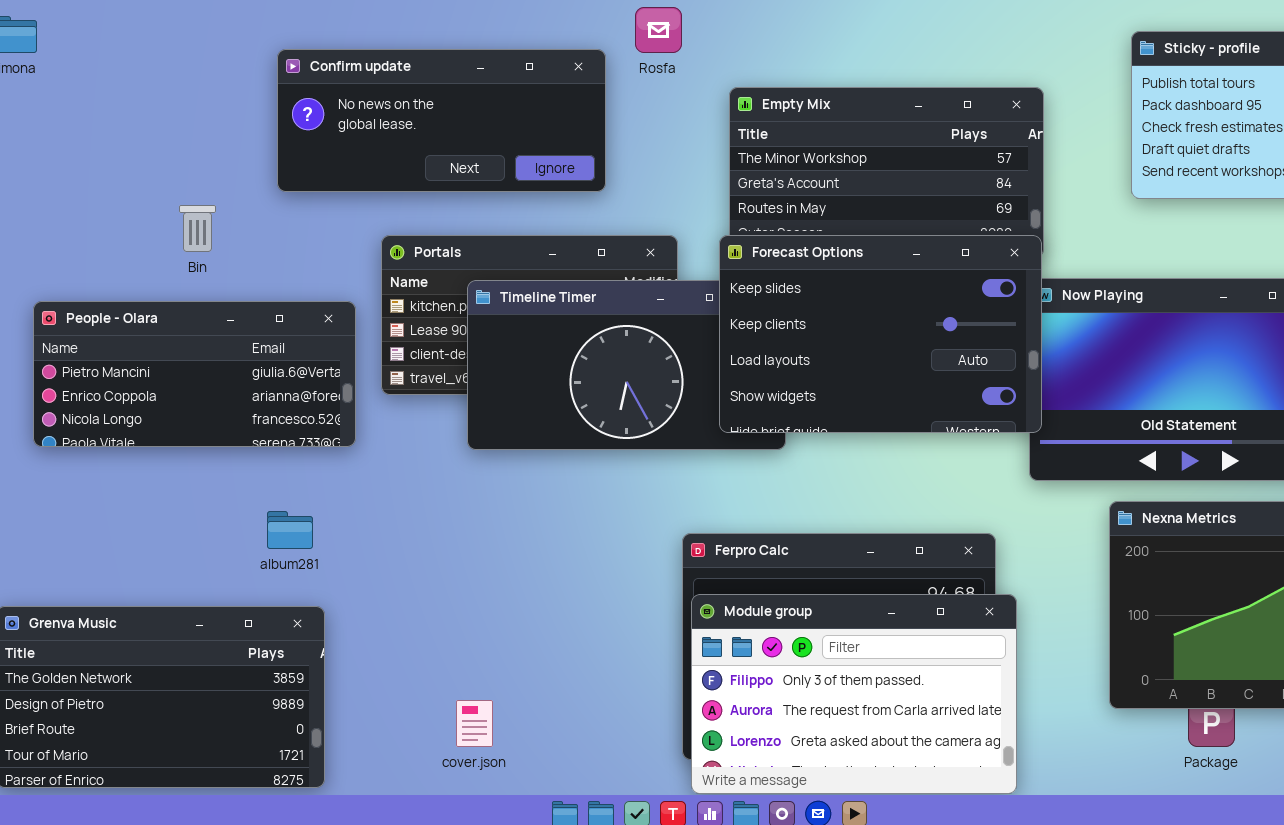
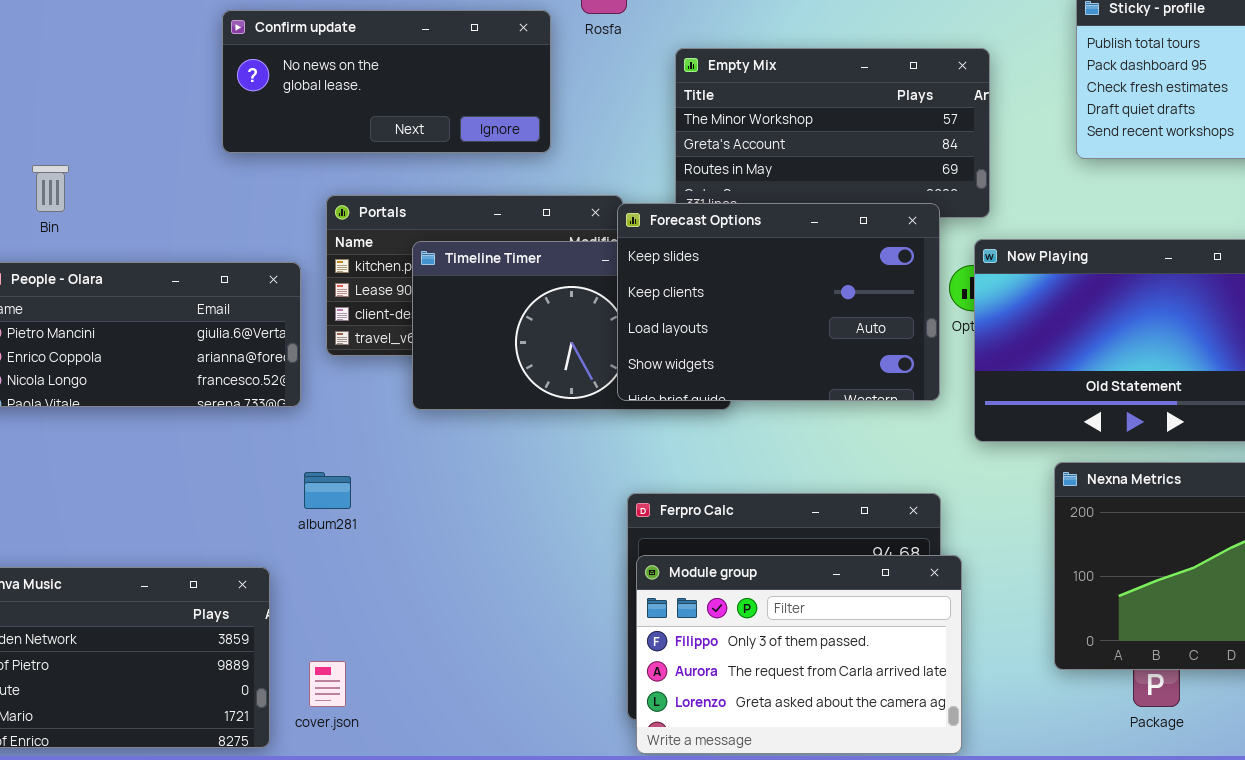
Bin: [179,205,216,252] -> [32,165,69,212], moved
Forecast Options: [719,235,1042,433] -> [617,203,940,401], moved
album281: [267,511,313,549] -> [304,472,351,509], moved
cover.json: [456,700,493,747] -> [309,661,346,707], moved

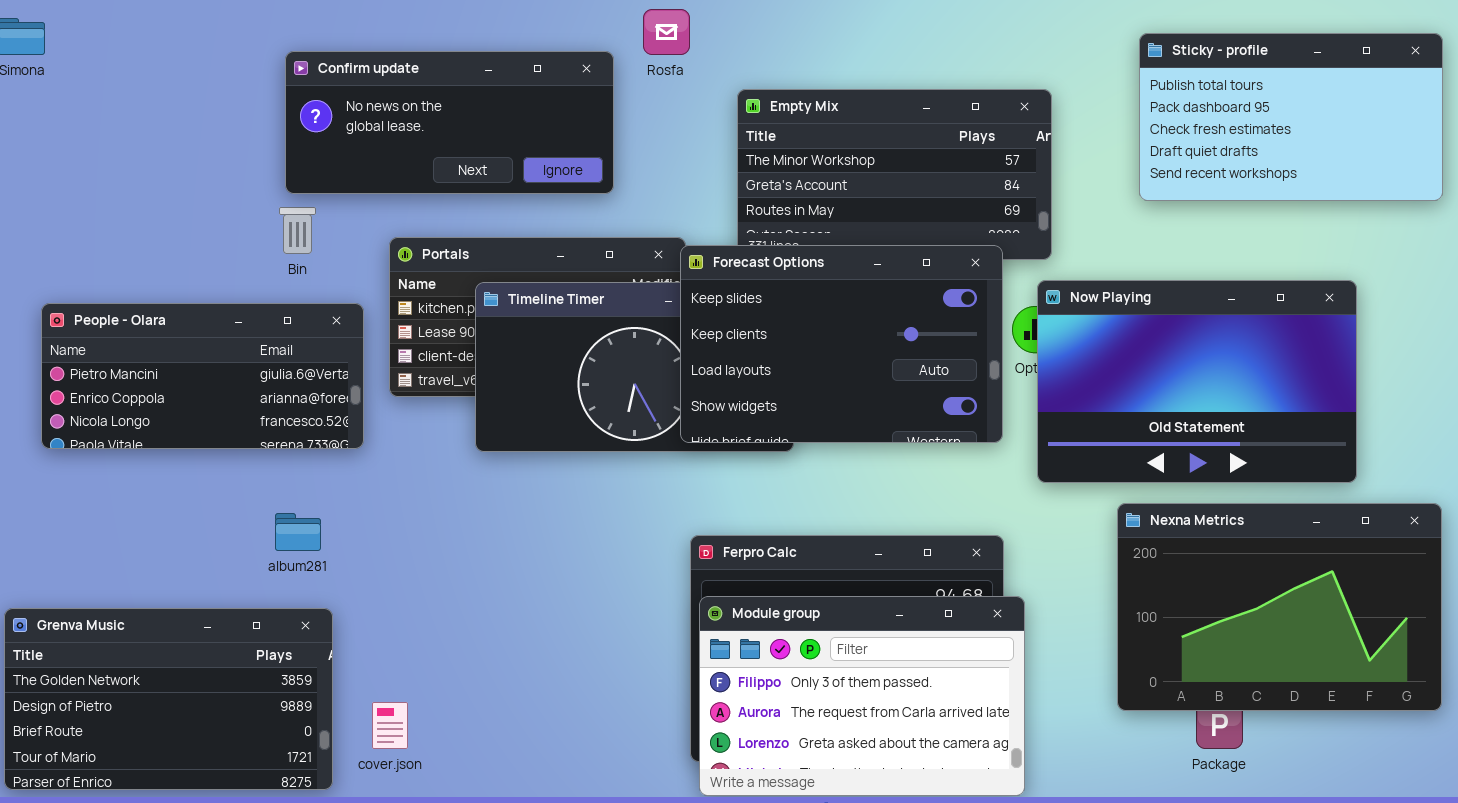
Bin: [32,165,69,212] -> [279,207,316,254], moved
album281: [304,472,351,509] -> [275,513,321,551], moved

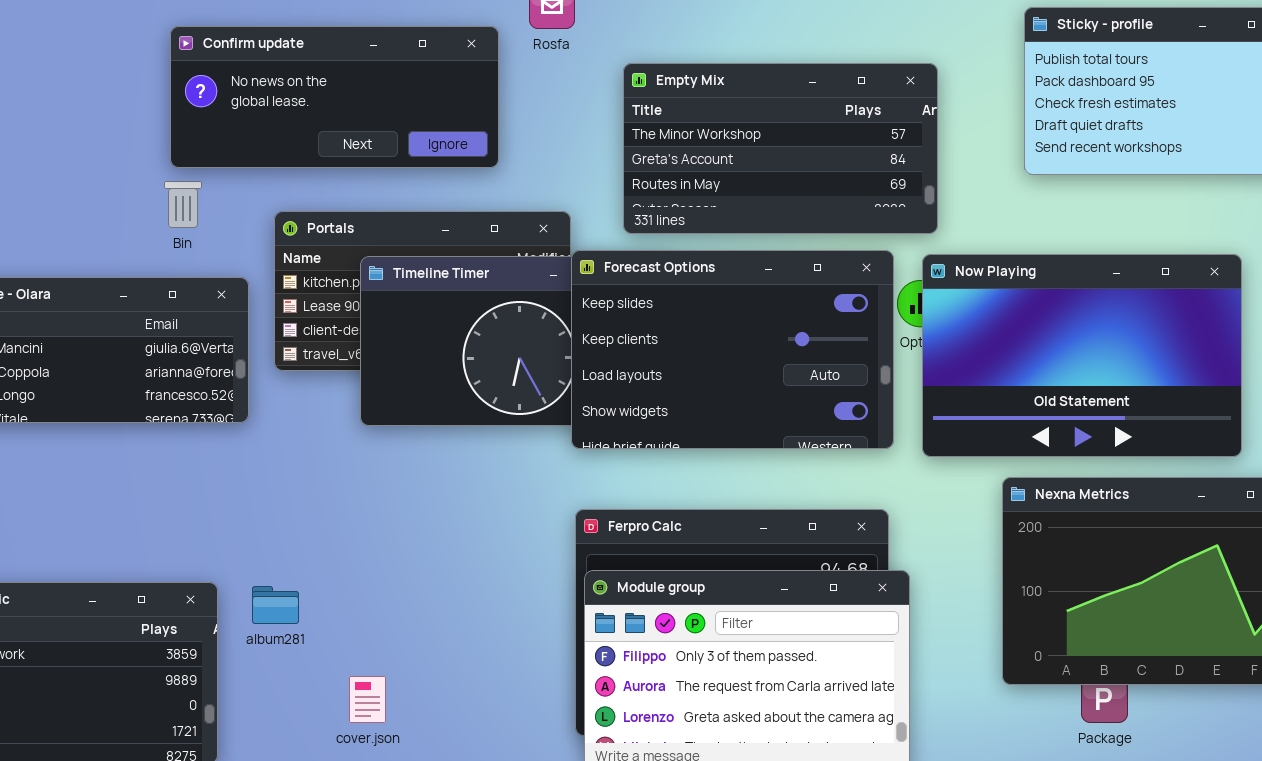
Forecast Options: [680,245,1003,443] -> [571,250,894,449], moved
album281: [275,513,321,551] -> [252,586,299,624], moved
cover.json: [372,702,408,749] -> [349,676,386,723], moved

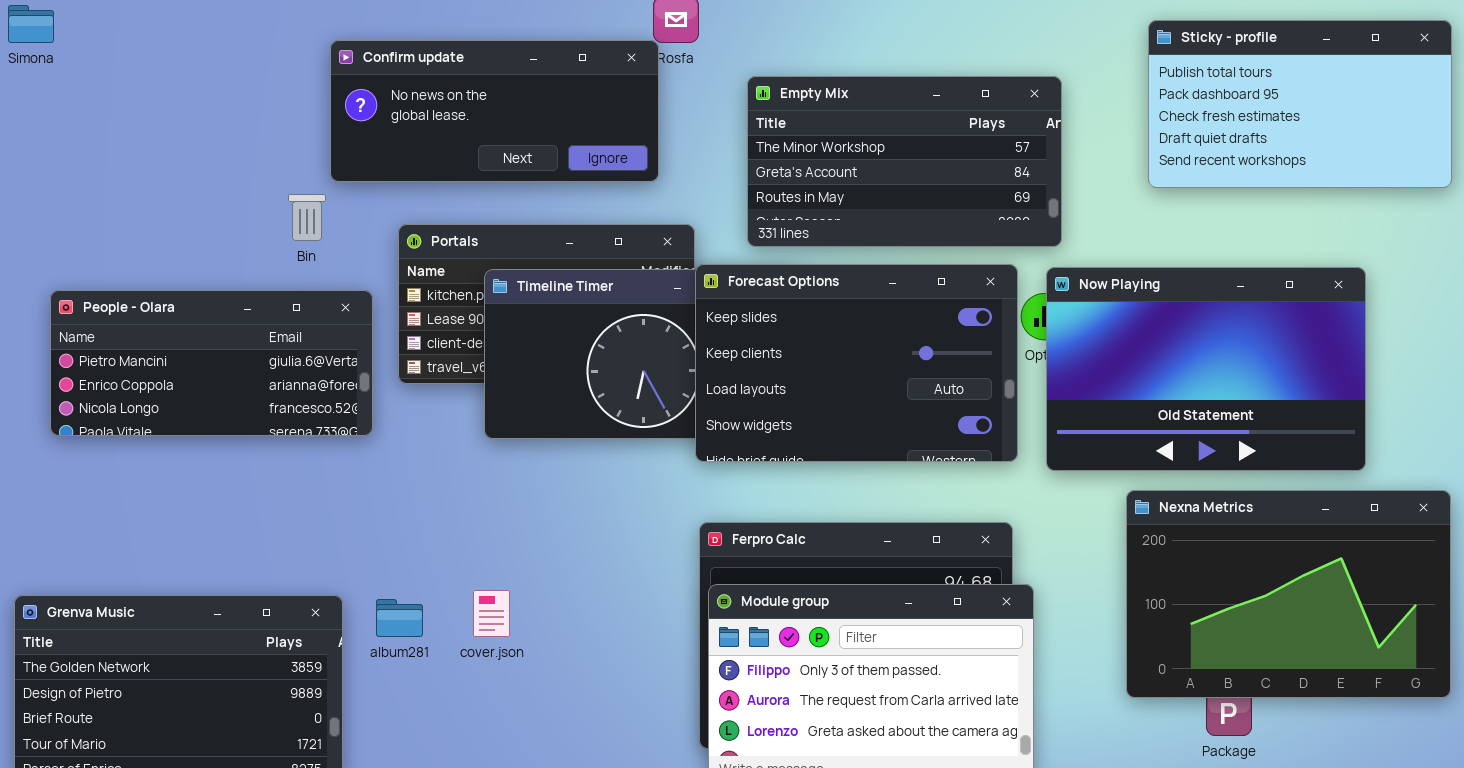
Confirm update: [170,26,499,168] -> [330,40,659,182], moved
cover.json: [349,676,386,723] -> [473,590,510,637], moved

